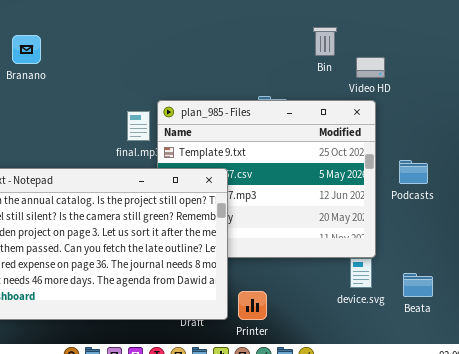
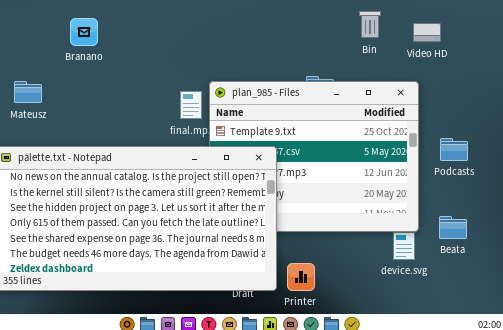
Video HD: [356,57,385,78] -> [413,23,441,42], moved
Beata: [403,273,433,297] -> [439,216,467,239], moved

